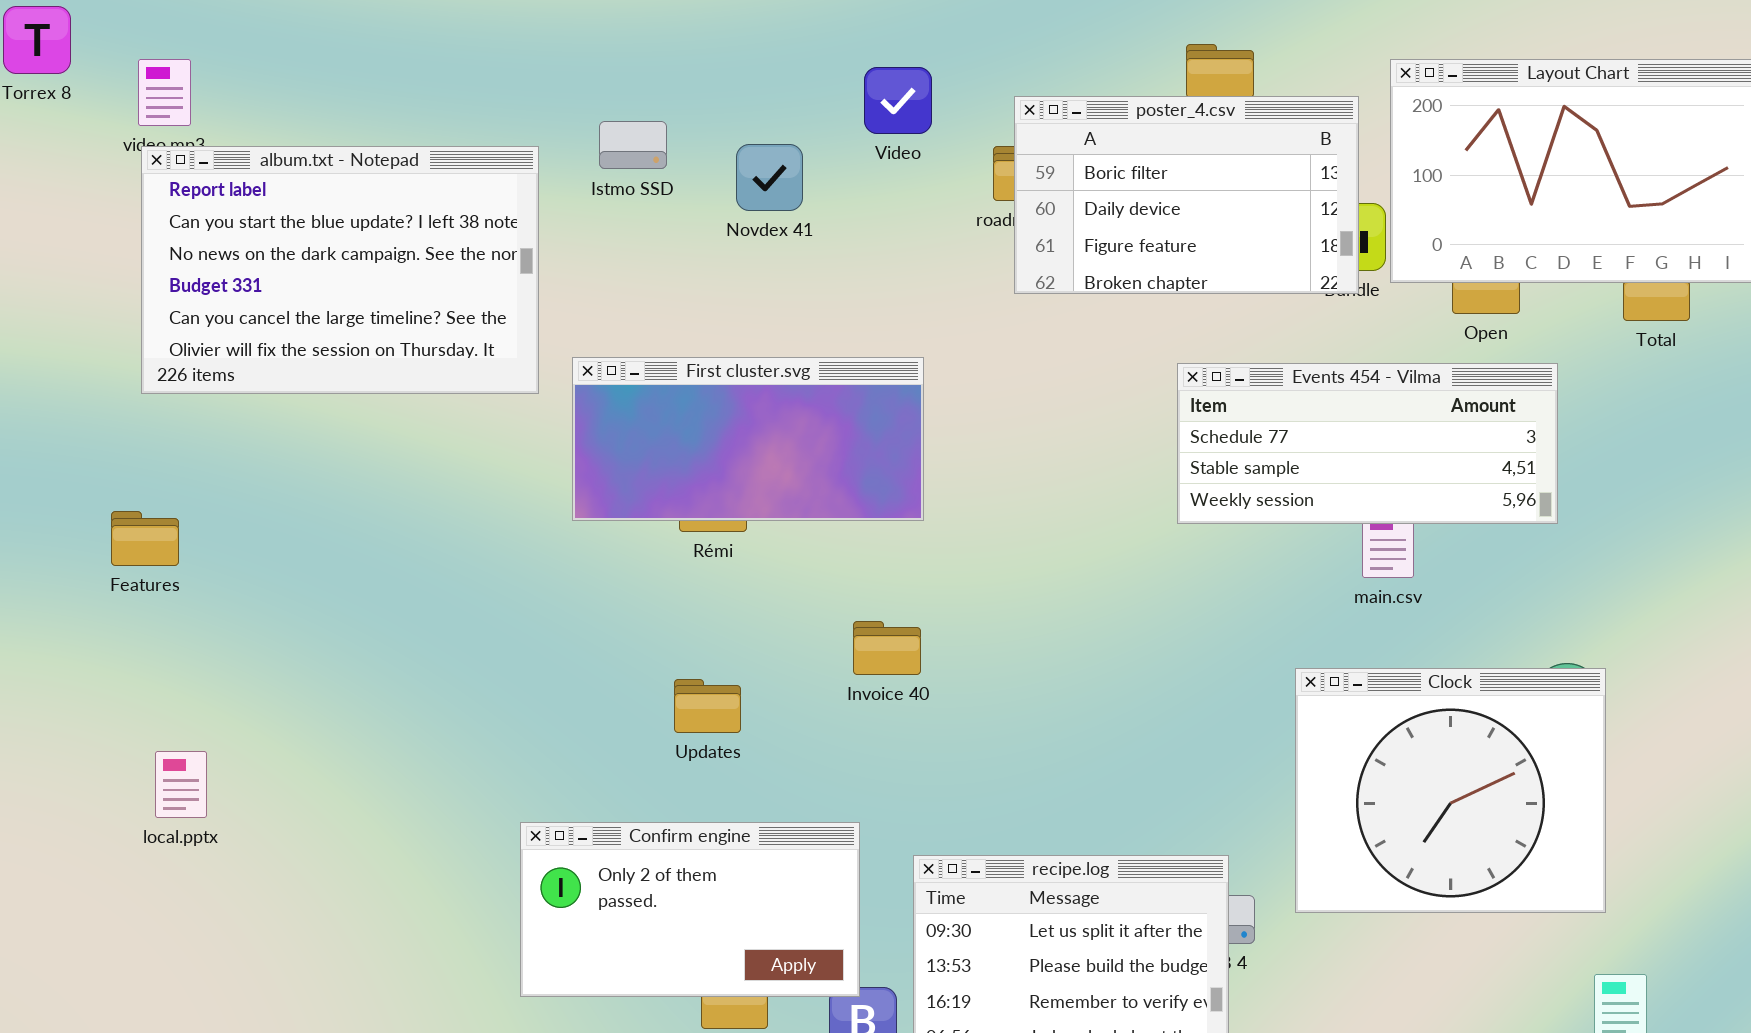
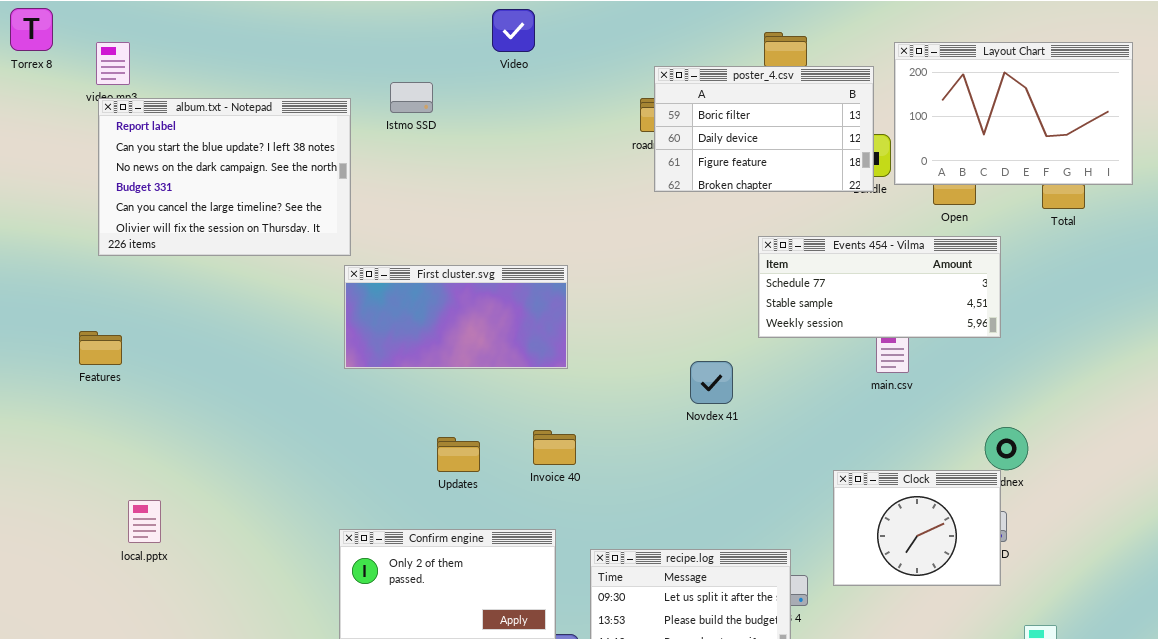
Video: [864,67,932,134] -> [492,9,535,52], moved
Novdex 41: [736,144,803,211] -> [690,361,733,404], moved
First cluster.svg: [572,357,924,521] -> [344,265,568,369], moved
Invoice 40: [853,621,921,675] -> [533,430,576,465], moved
Clock: [1295,668,1606,913] -> [833,470,1001,586], resized
local.pptx: [155,751,207,818] -> [128,500,161,543], moved

